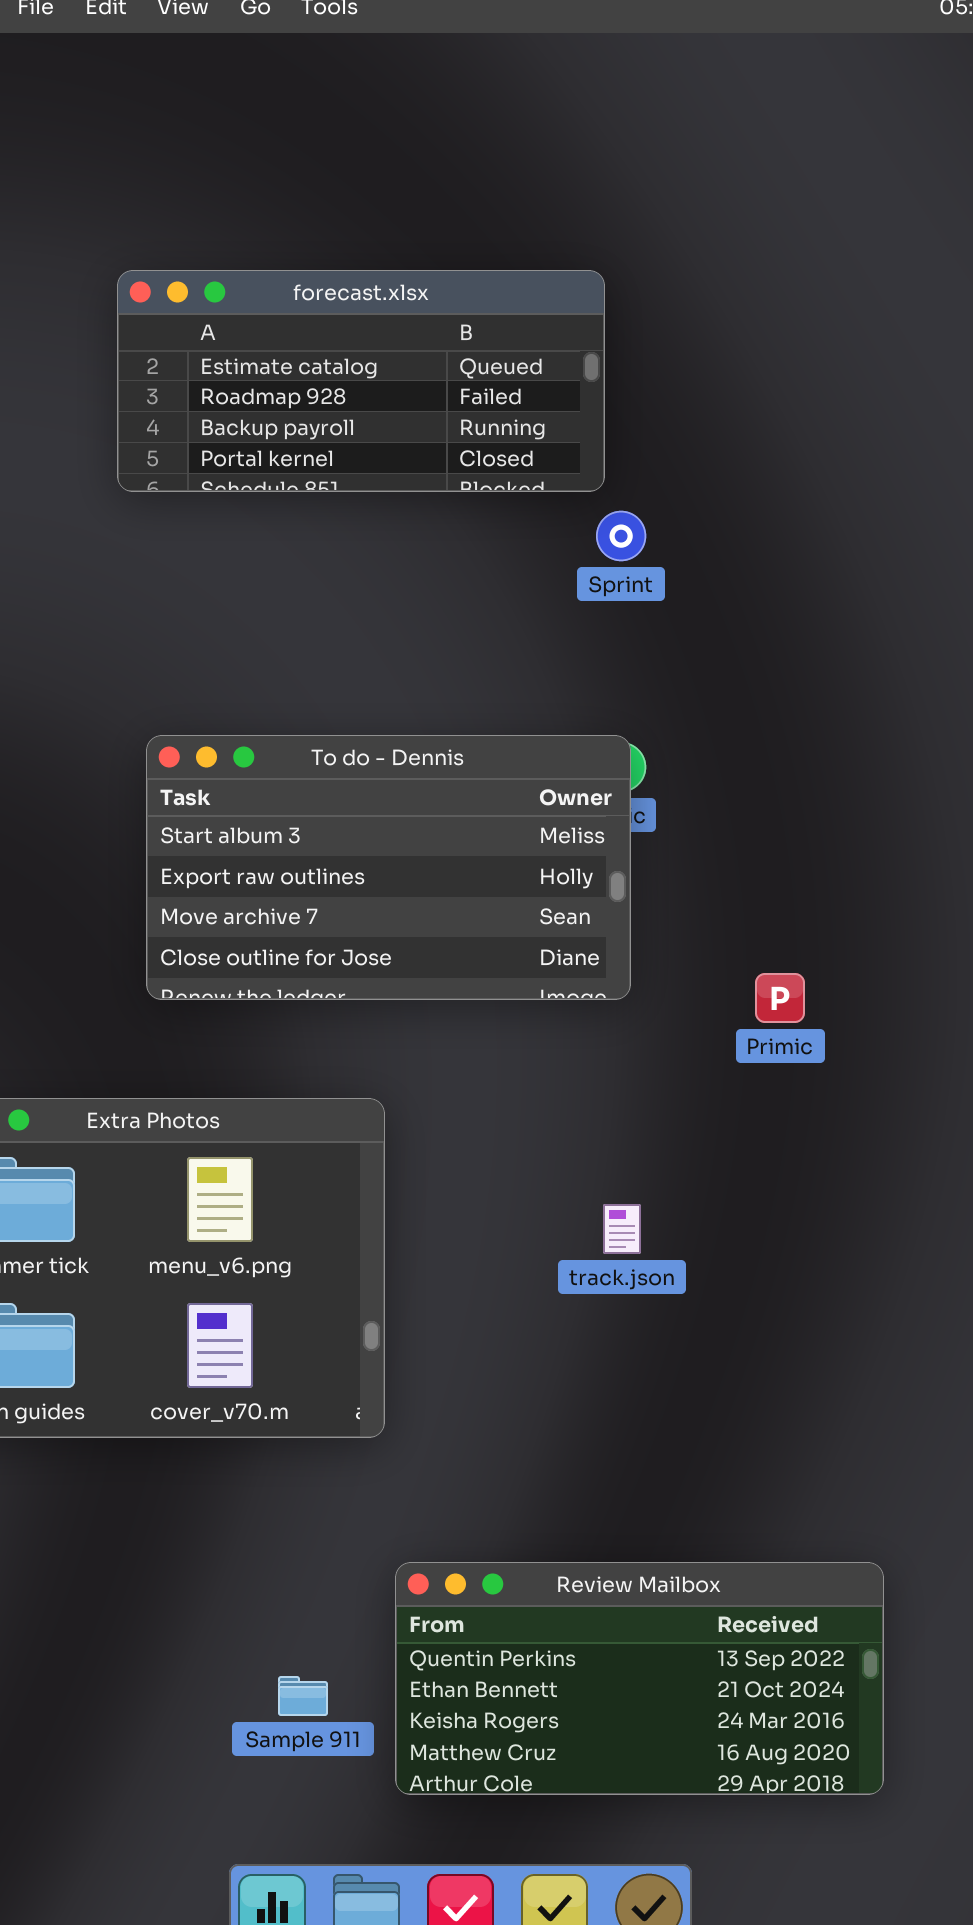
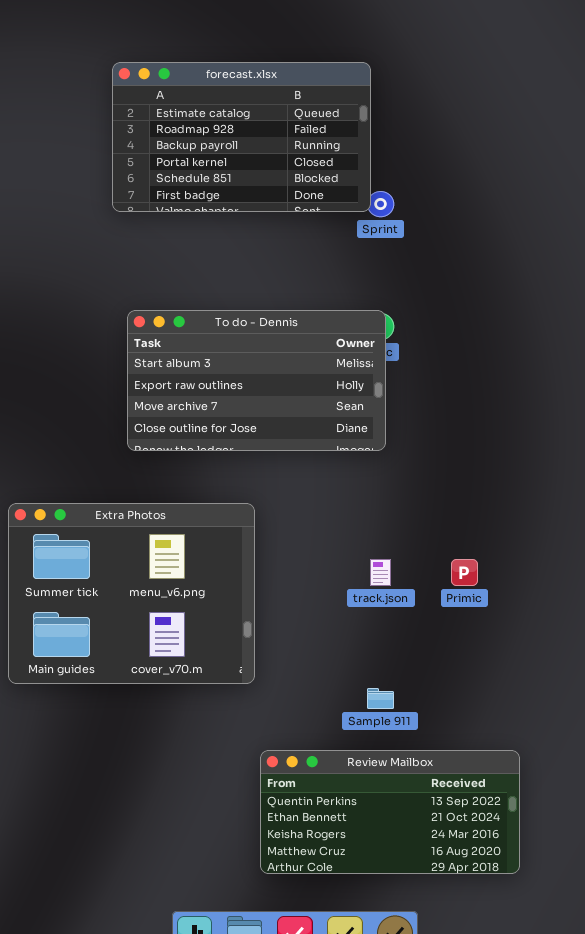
forecast.xlsx: [117,270,605,492] -> [112,62,371,212], resized
Primic: [755,973,805,1023] -> [451,559,478,586], moved
Sample 911: [278,1676,328,1716] -> [367,688,394,709], moved

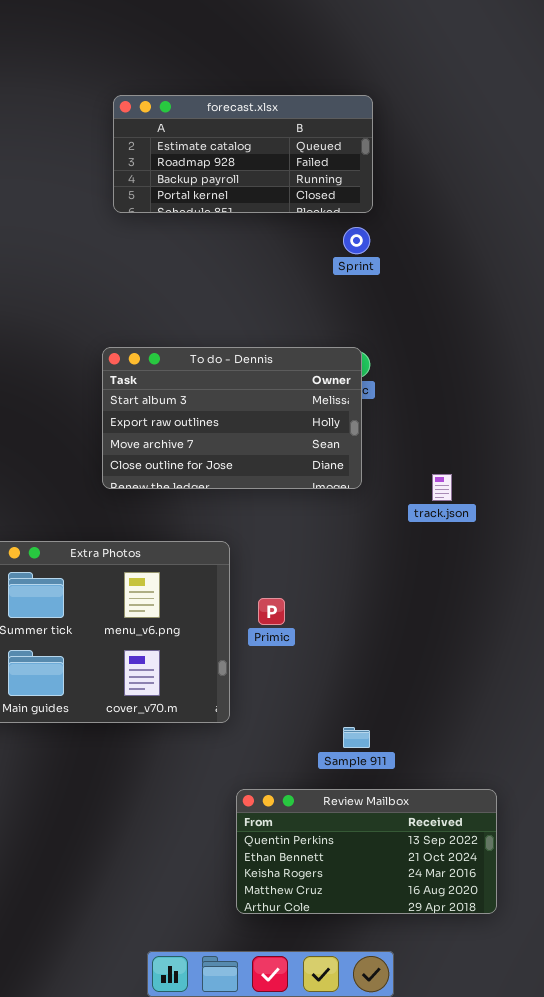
forecast.xlsx: [112,62,371,212] -> [113,95,373,213], moved, resized
track.json: [370,559,391,586] -> [432,474,452,501], moved
Primic: [451,559,478,586] -> [258,598,285,625], moved

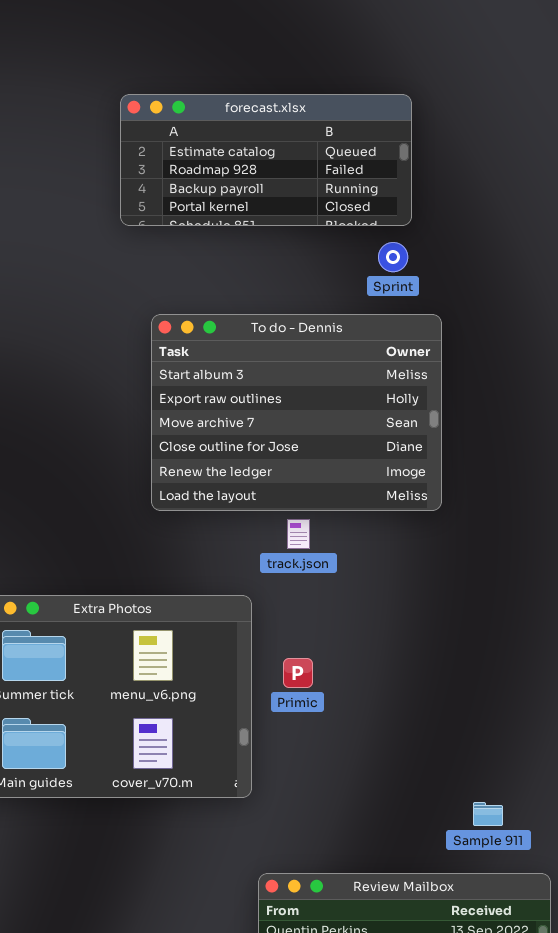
To do - Dennis: [102,347,362,489] -> [151,314,442,511], moved, resized
track.json: [432,474,452,501] -> [287,519,310,549], moved
Sample 911: [343,727,370,748] -> [473,802,503,826], moved

